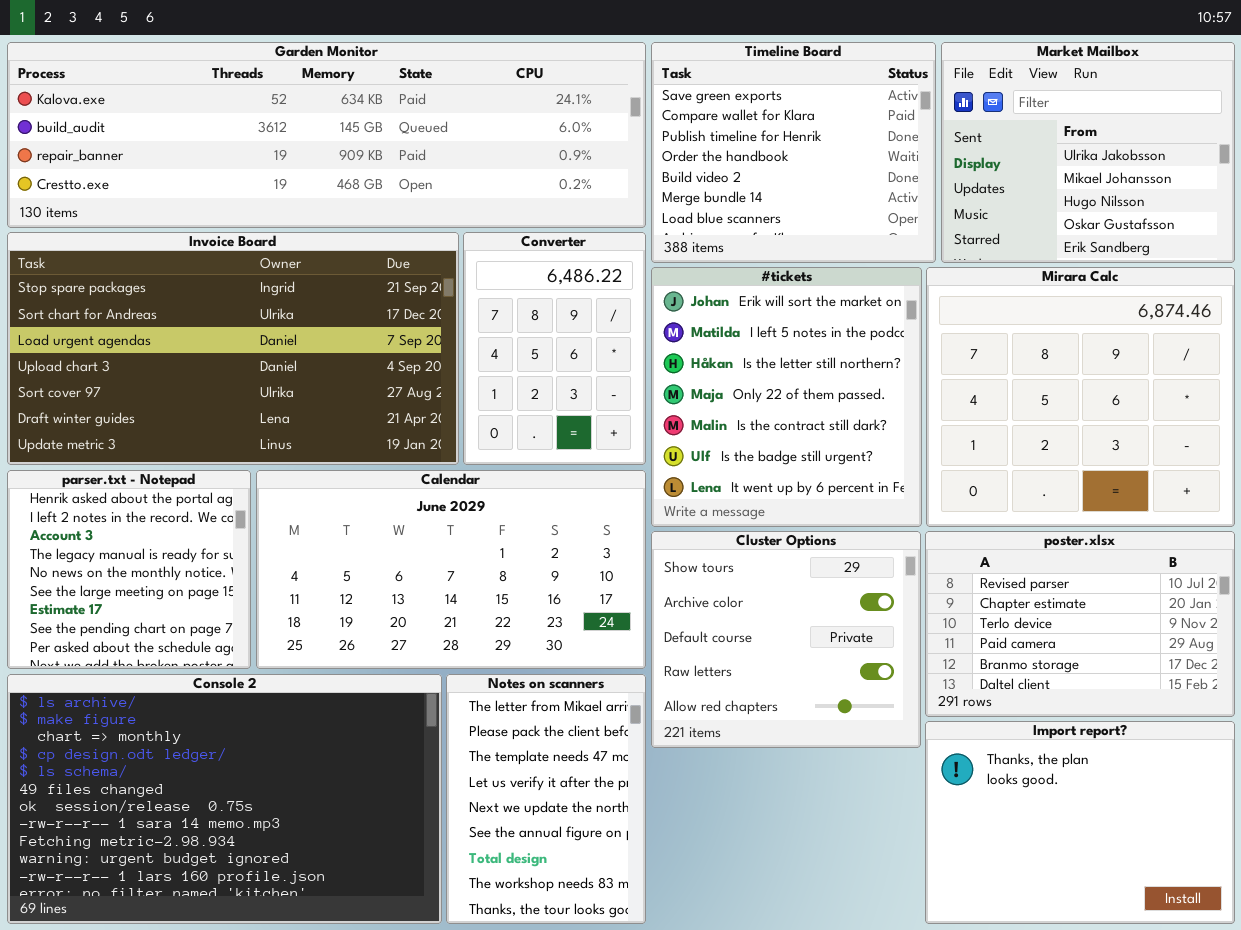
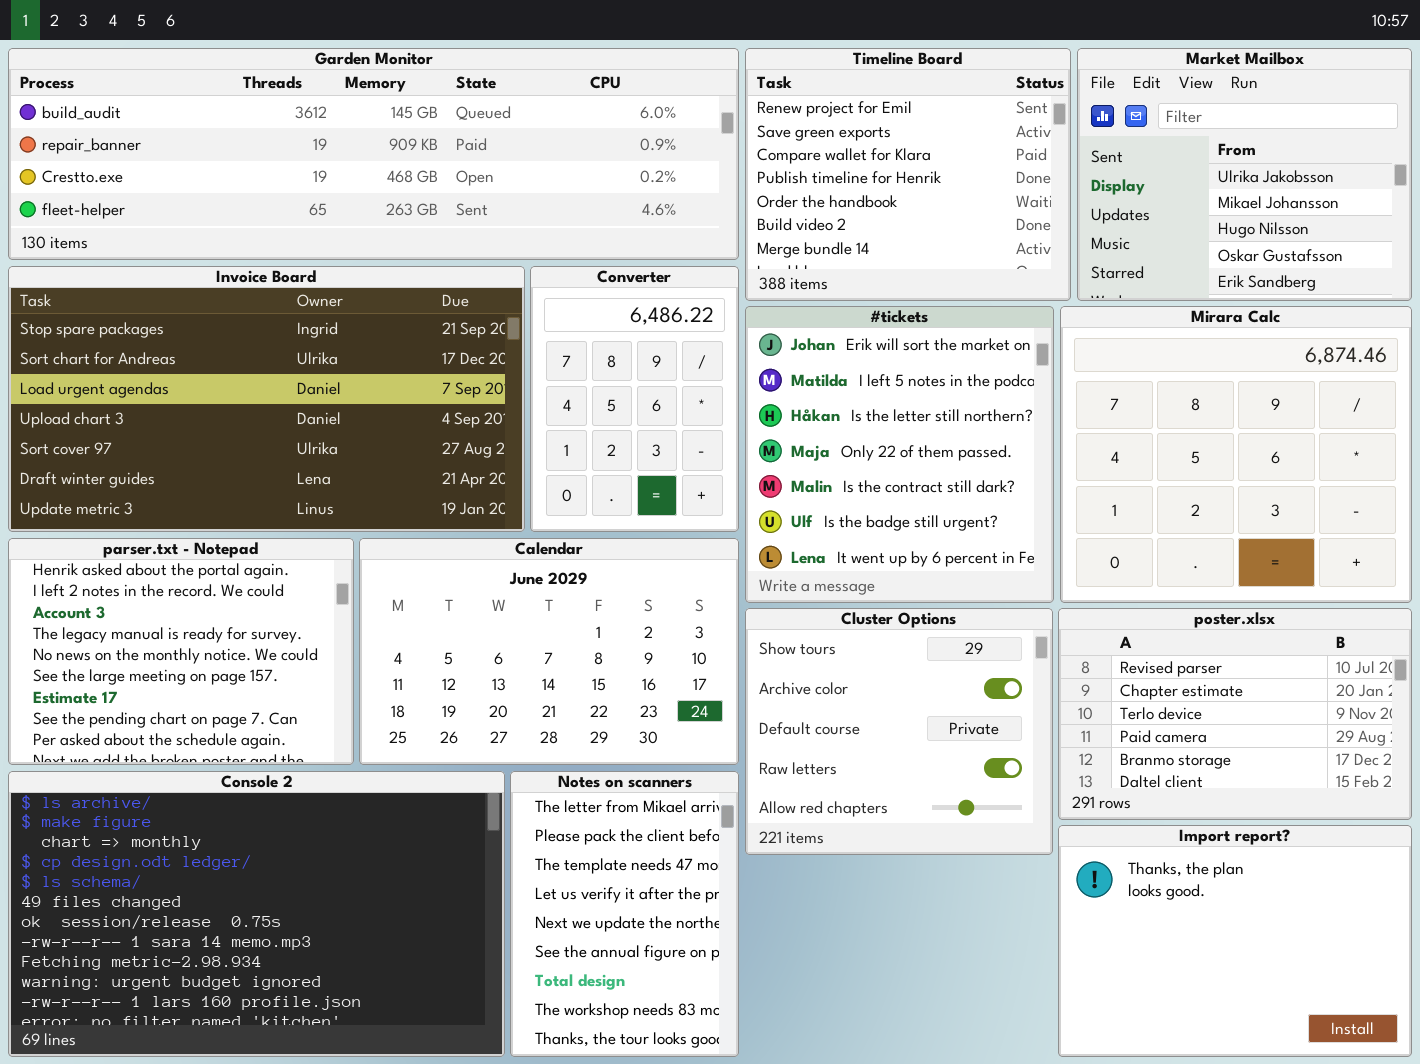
Garden Monitor: [7,42,646,228] -> [8,48,739,260], scrolled down 1 row
Timeline Board: [651,42,936,263] -> [745,48,1071,301], scrolled up 1 row
parser.txt - Notepad: [7,470,251,669] -> [8,538,354,765], resized
Calendar: [256,470,646,669] -> [359,538,739,765], resized

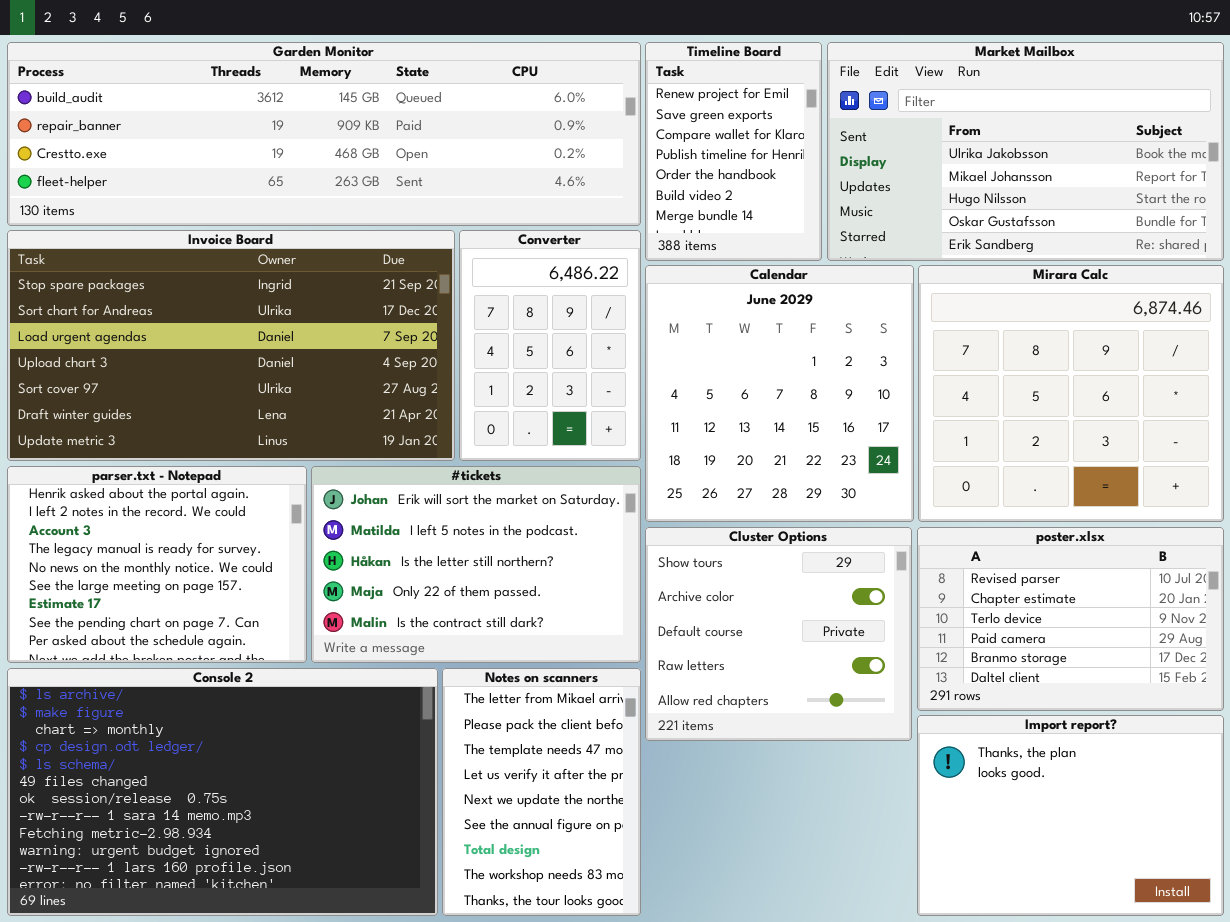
Timeline Board: [745,48,1071,301] -> [645,42,822,261], resized
Market Mailbox: [1077,48,1412,301] -> [827,42,1224,261], resized
#tickets: [745,306,1054,603] -> [311,466,641,663], moved, resized
Calendar: [359,538,739,765] -> [645,265,914,522], moved, resized

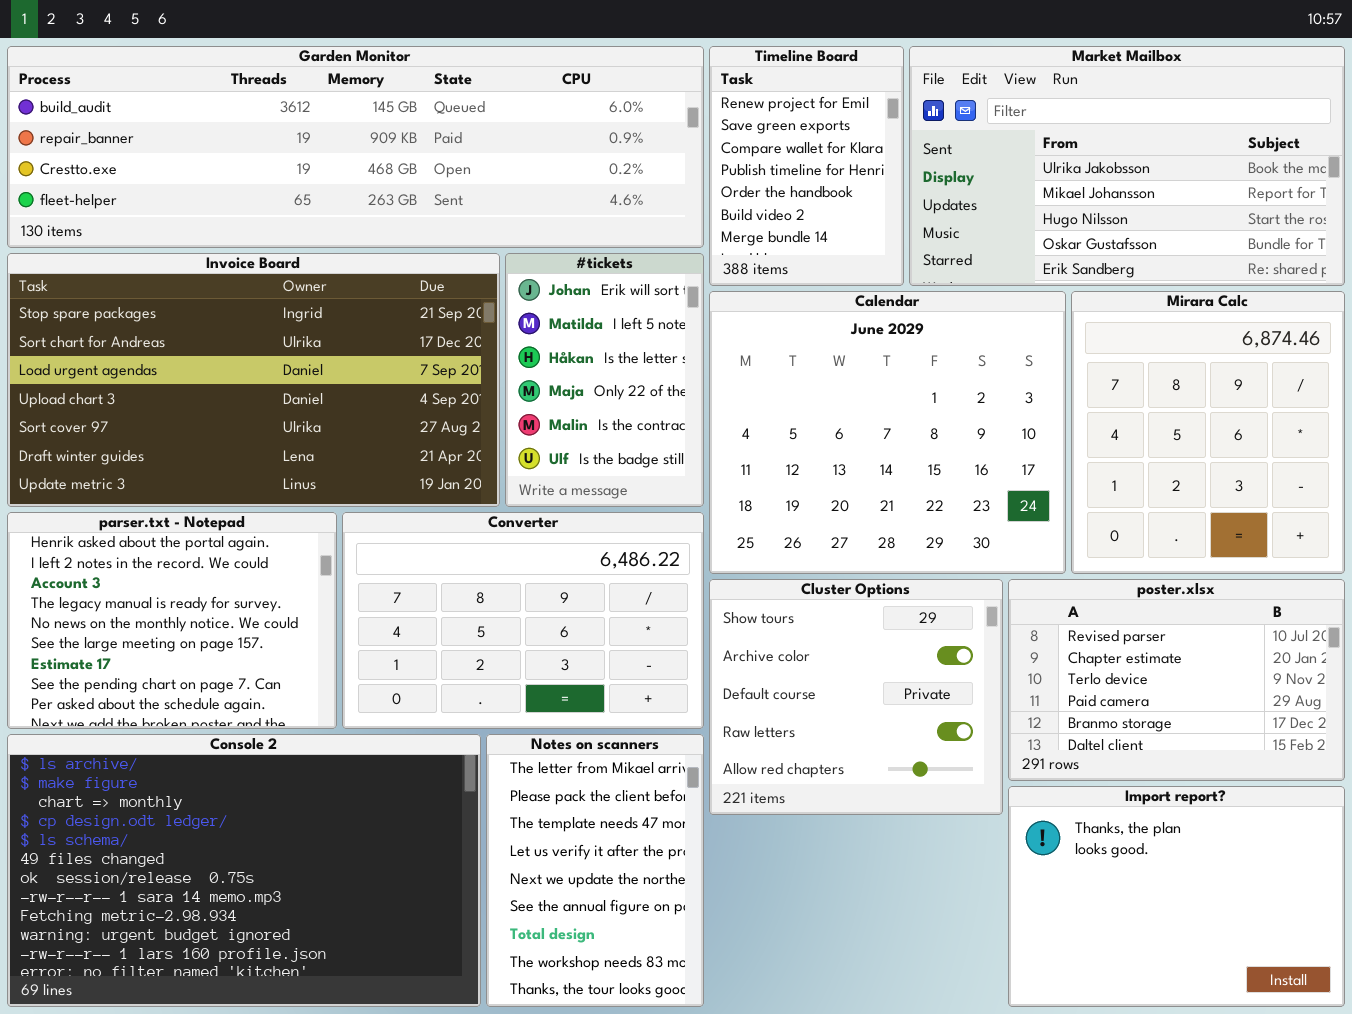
Converter: [459,230,641,461] -> [342,512,704,729], moved, resized
Calendar: [645,265,914,522] -> [709,291,1066,574], resized
Mirara Calc: [918,265,1224,522] -> [1071,291,1345,574], resized
#tickets: [311,466,641,663] -> [505,253,704,507], moved, resized

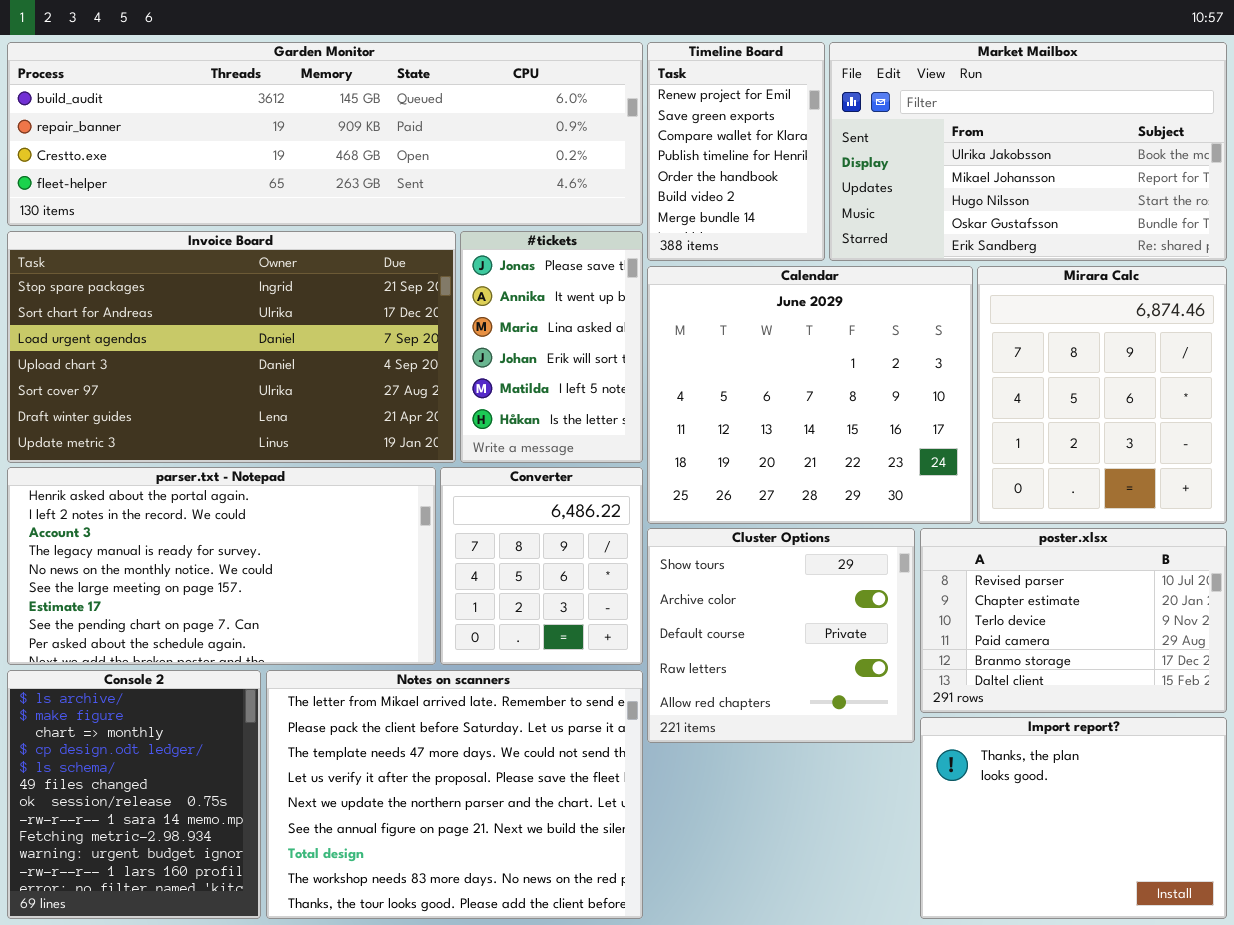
#tickets: [505,253,704,507] -> [460,231,643,463], scrolled up 3 rows
parser.txt - Notepad: [7,512,337,729] -> [7,467,436,665], resized
Converter: [342,512,704,729] -> [440,467,643,665], resized
Console 2: [7,734,481,1007] -> [7,670,261,919], resized
Notes on scanners: [486,734,704,1007] -> [266,670,643,919], resized

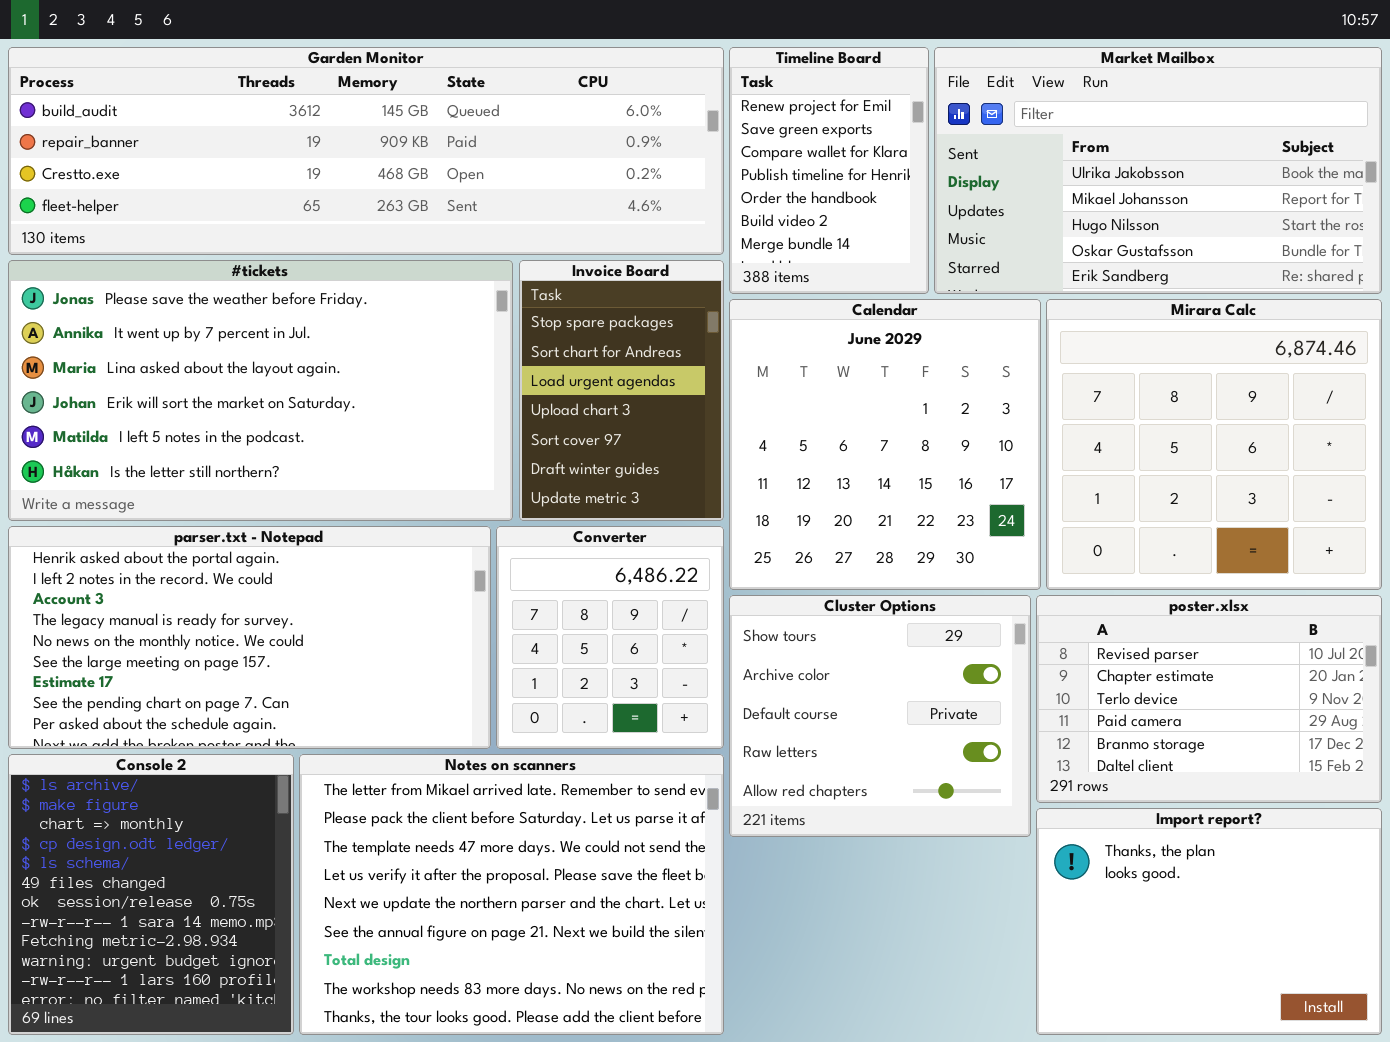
Invoice Board: [7,231,456,463] -> [519,260,724,521], moved, resized
#tickets: [460,231,643,463] -> [8,260,513,521], moved, resized
Calendar: [647,266,973,524] -> [729,299,1041,590], resized
Mirara Calc: [977,266,1227,524] -> [1046,299,1382,590], resized

